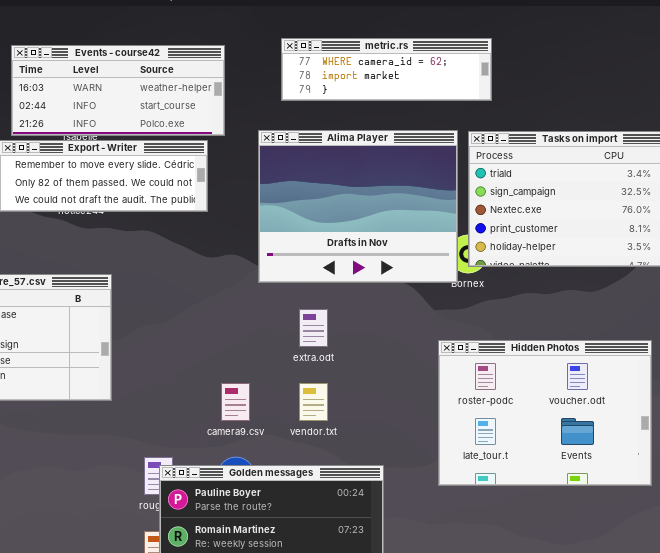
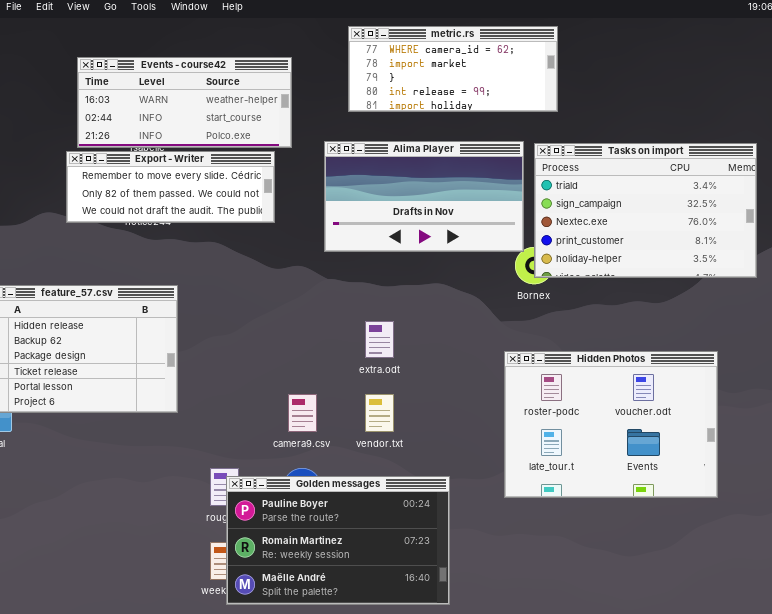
metric.rs: [281,38,492,101] -> [348,26,558,112], resized
Alima Player: [258,130,458,283] -> [324,141,524,252], resized

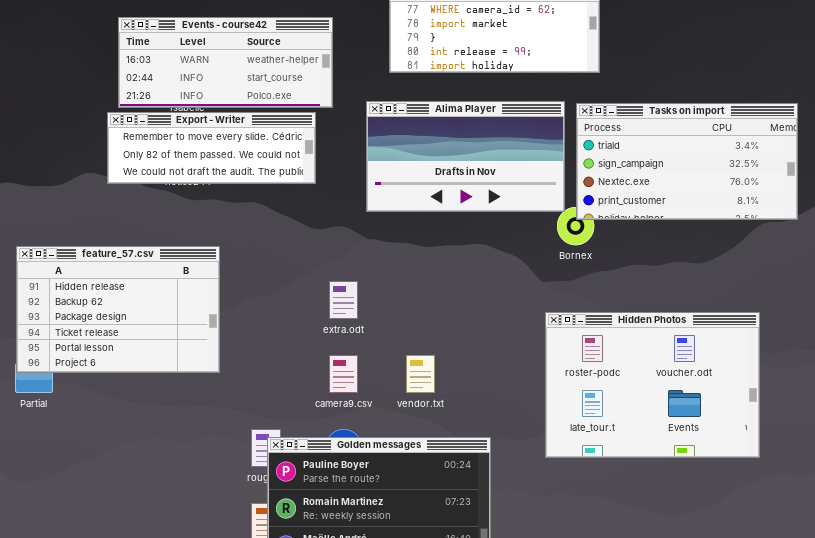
Tasks on import: [534,143,757,278] -> [576,103,798,220], resized
extra.odt: [365,321,394,358] -> [329,281,358,319], moved

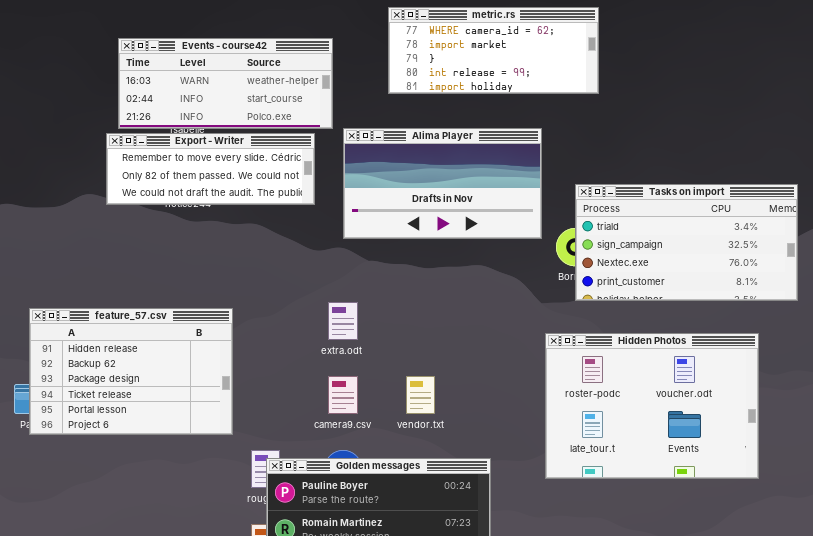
Alima Player: [366,101,565,212] -> [343,128,542,239], moved
Tasks on import: [576,103,798,220] -> [575,184,798,301], moved
feature_57.csv: [16,246,220,373] -> [29,308,233,435], moved

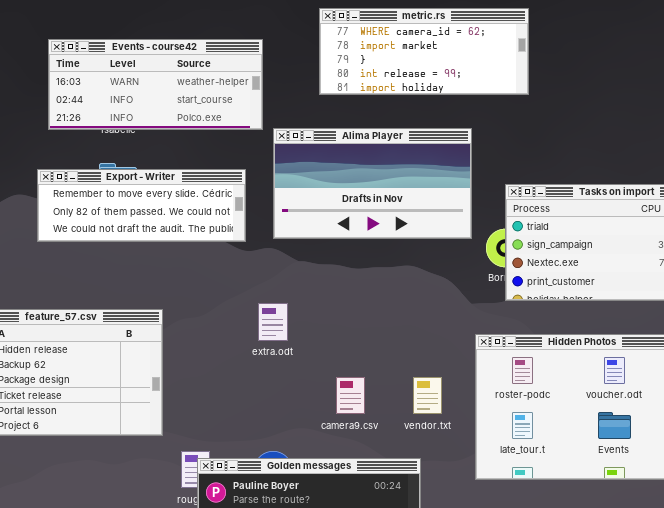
Export - Writer: [106,133,315,205] -> [37,169,246,242], moved
camera9.csv: [328,376,358,414] -> [336,377,365,414], moved
vendor.txt: [406,376,435,414] -> [413,377,442,414], moved

